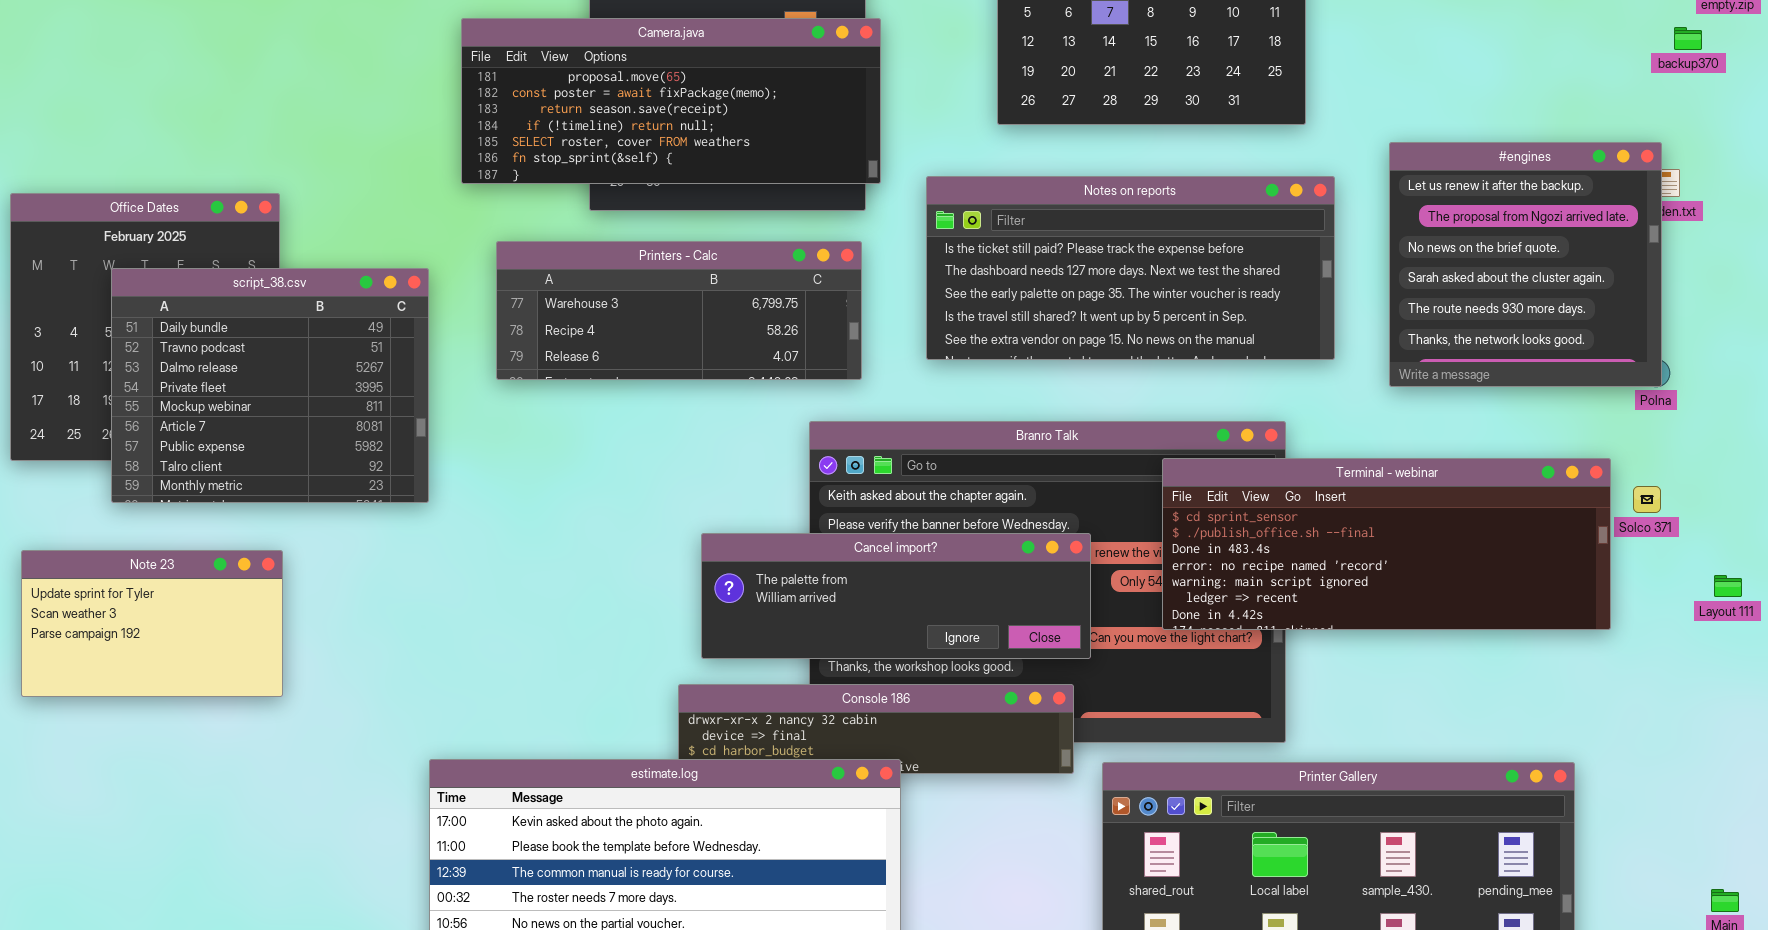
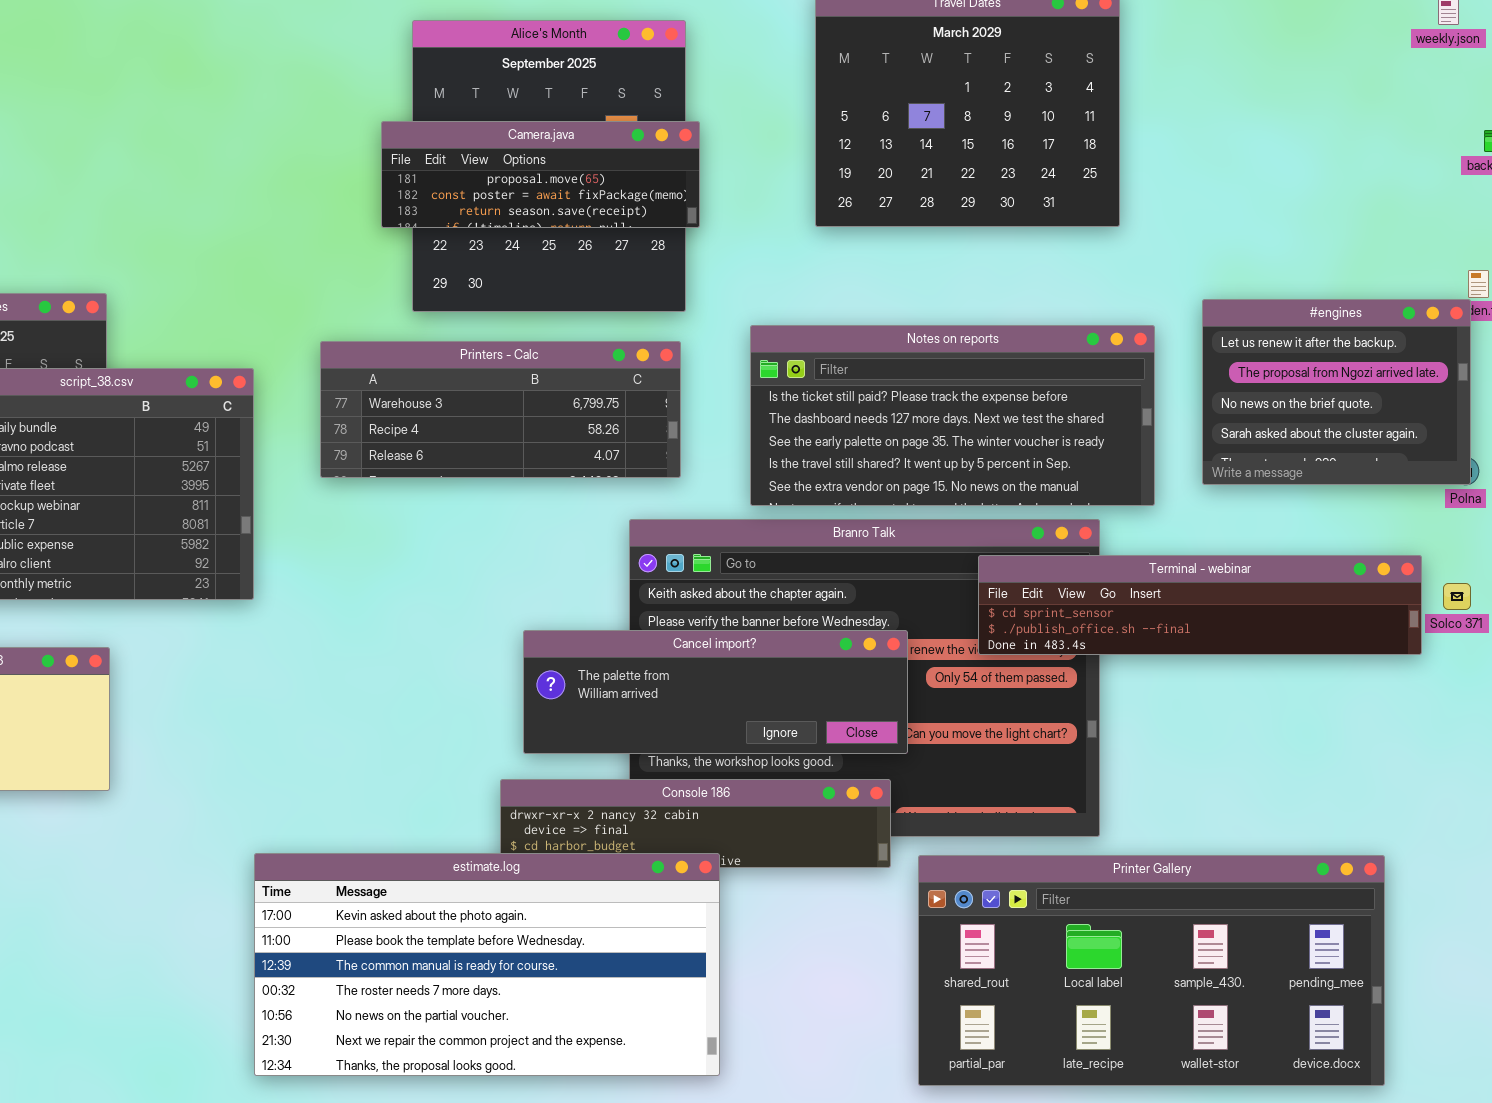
Camera.java: [461,18,881,184] -> [381,121,700,228], resized
#engines: [1389,142,1662,387] -> [1202,299,1471,485], resized
Notes on reports: [926,176,1335,360] -> [750,325,1155,506], moved
Terminal - webinar: [1162,458,1611,630] -> [978,555,1422,655], resized

